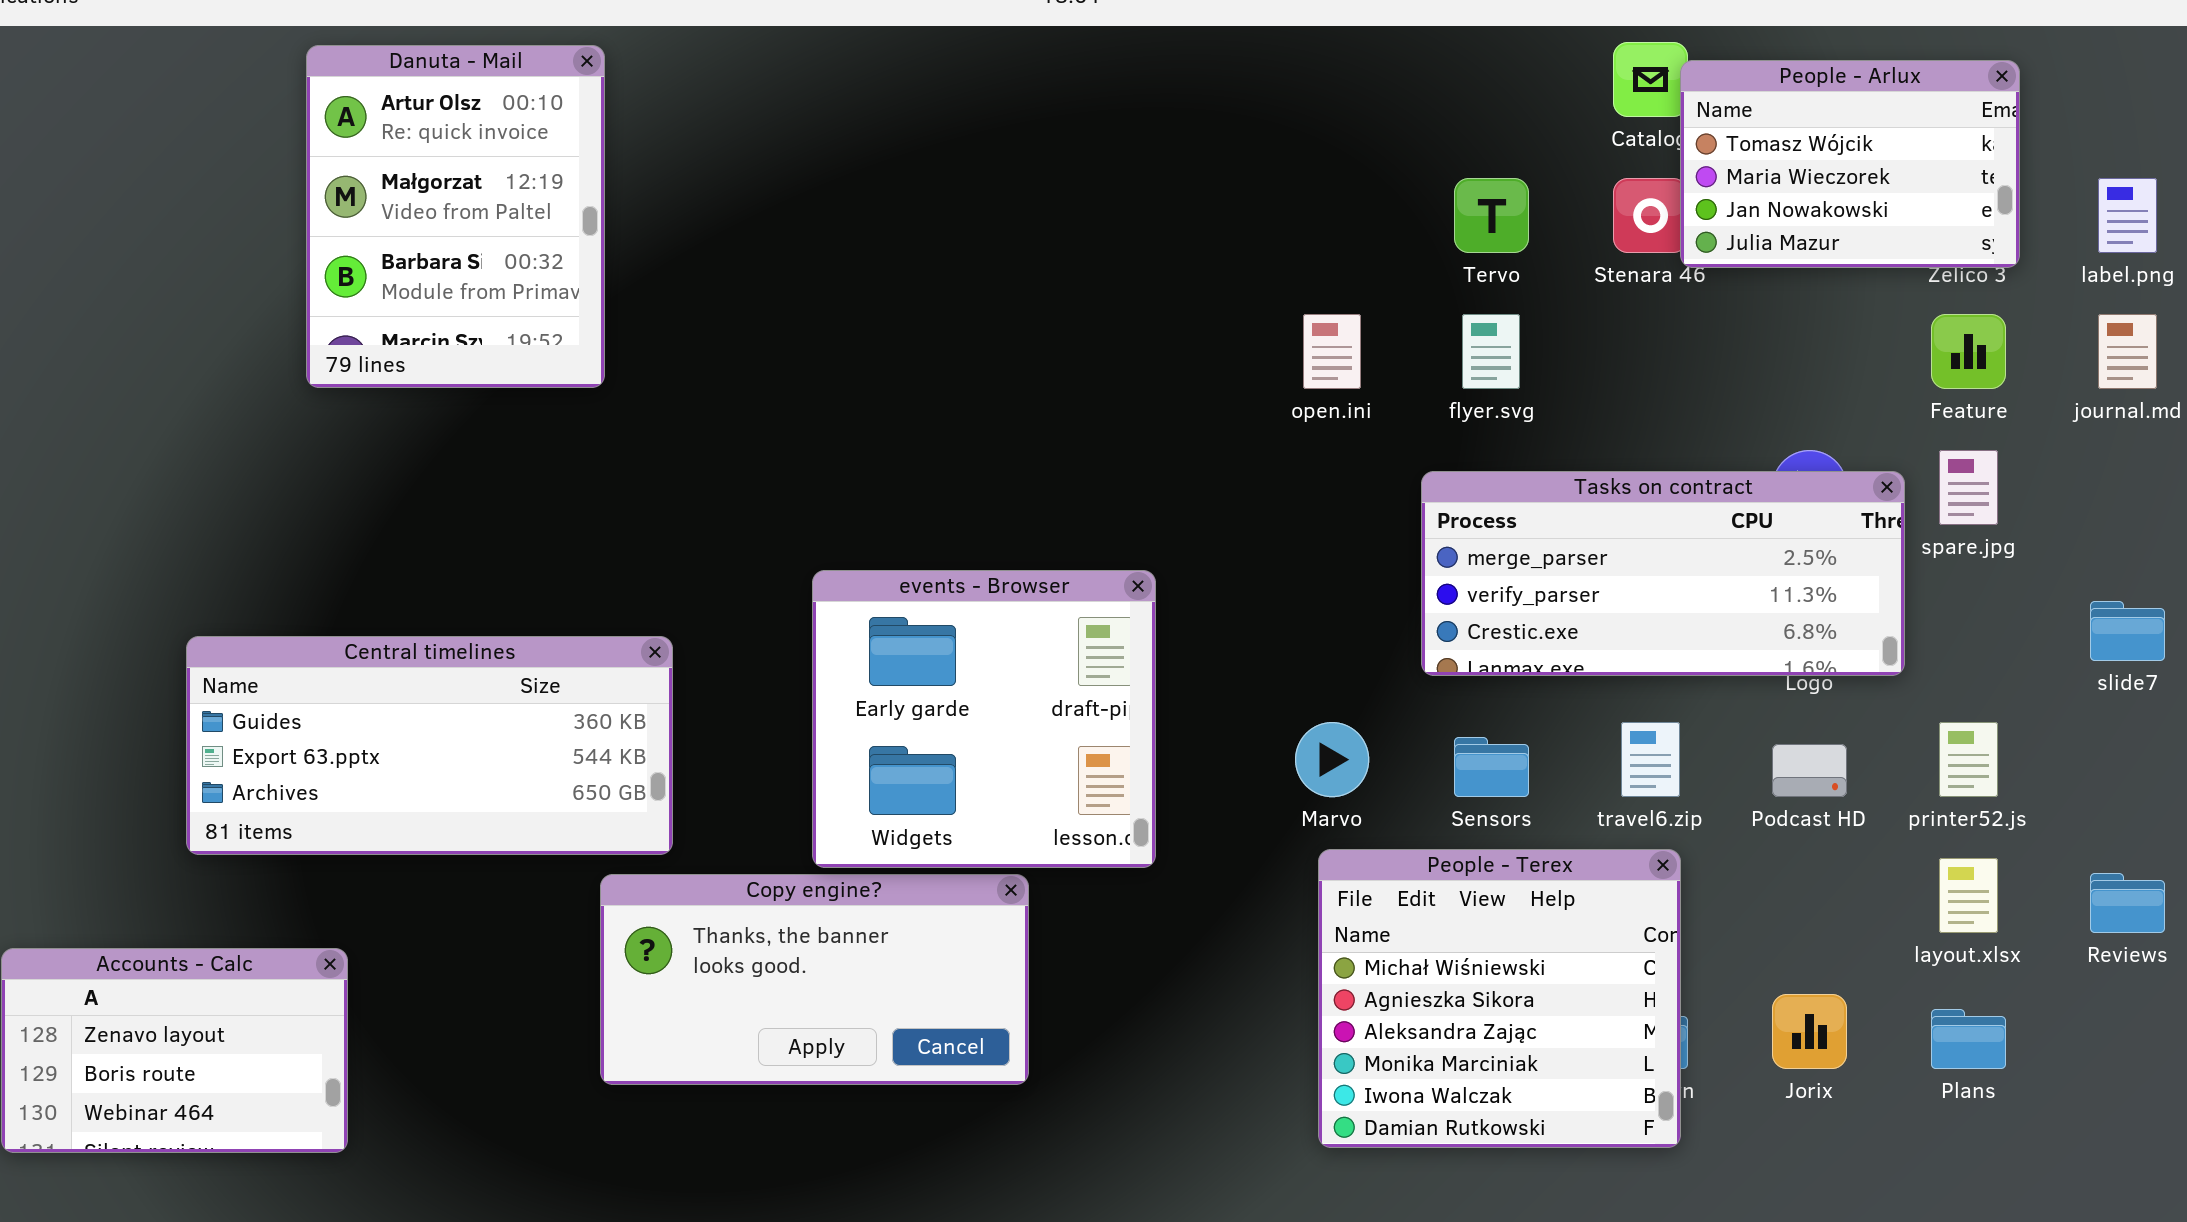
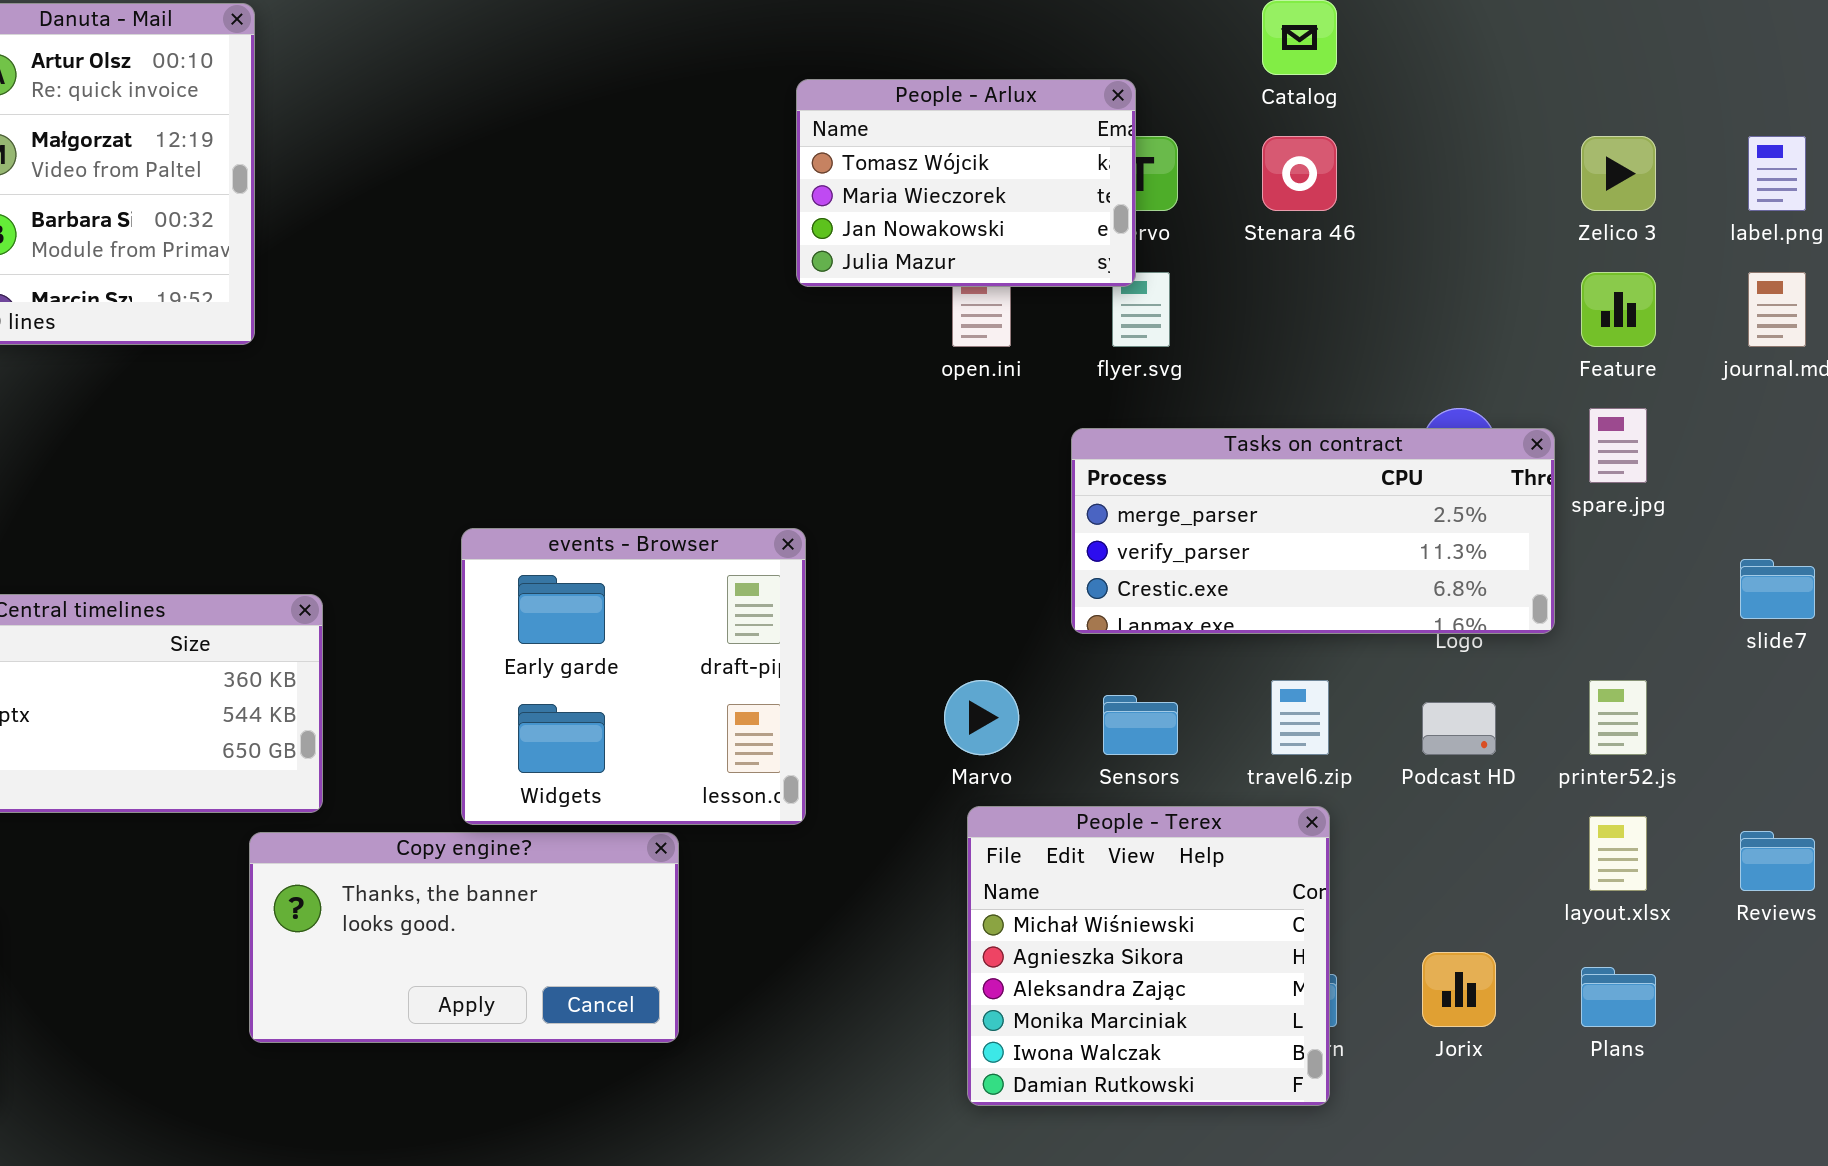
People - Arlux: [1680,60,2020,268] -> [796,79,1136,287], moved

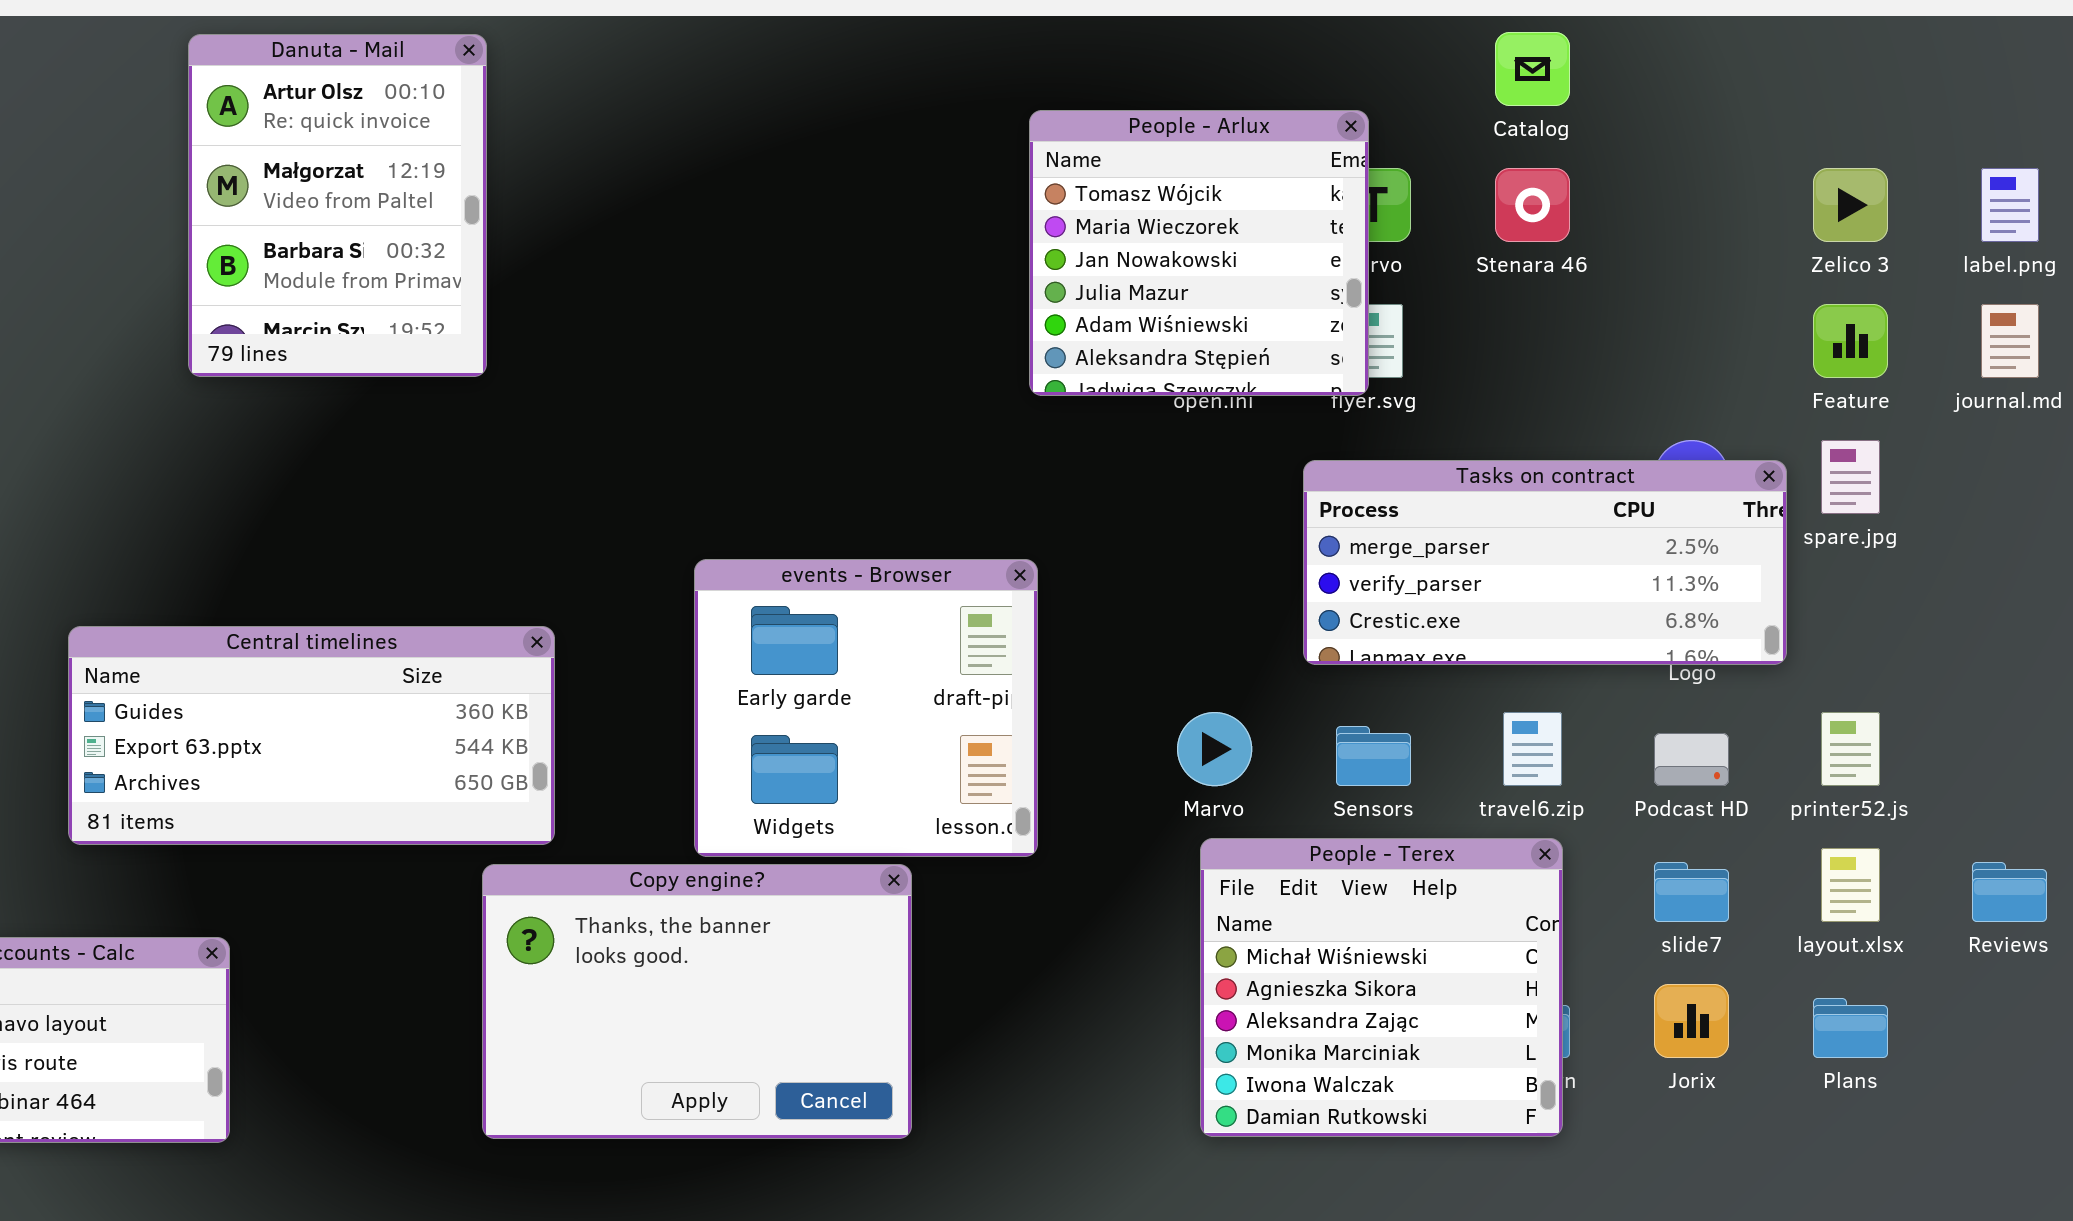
People - Arlux: [796,79,1136,287] -> [1029,110,1369,396], resized
slide7: [1740,559,1815,619] -> [1654,862,1729,922], moved
Copy engine?: [249,832,679,1043] -> [482,864,912,1139], resized

